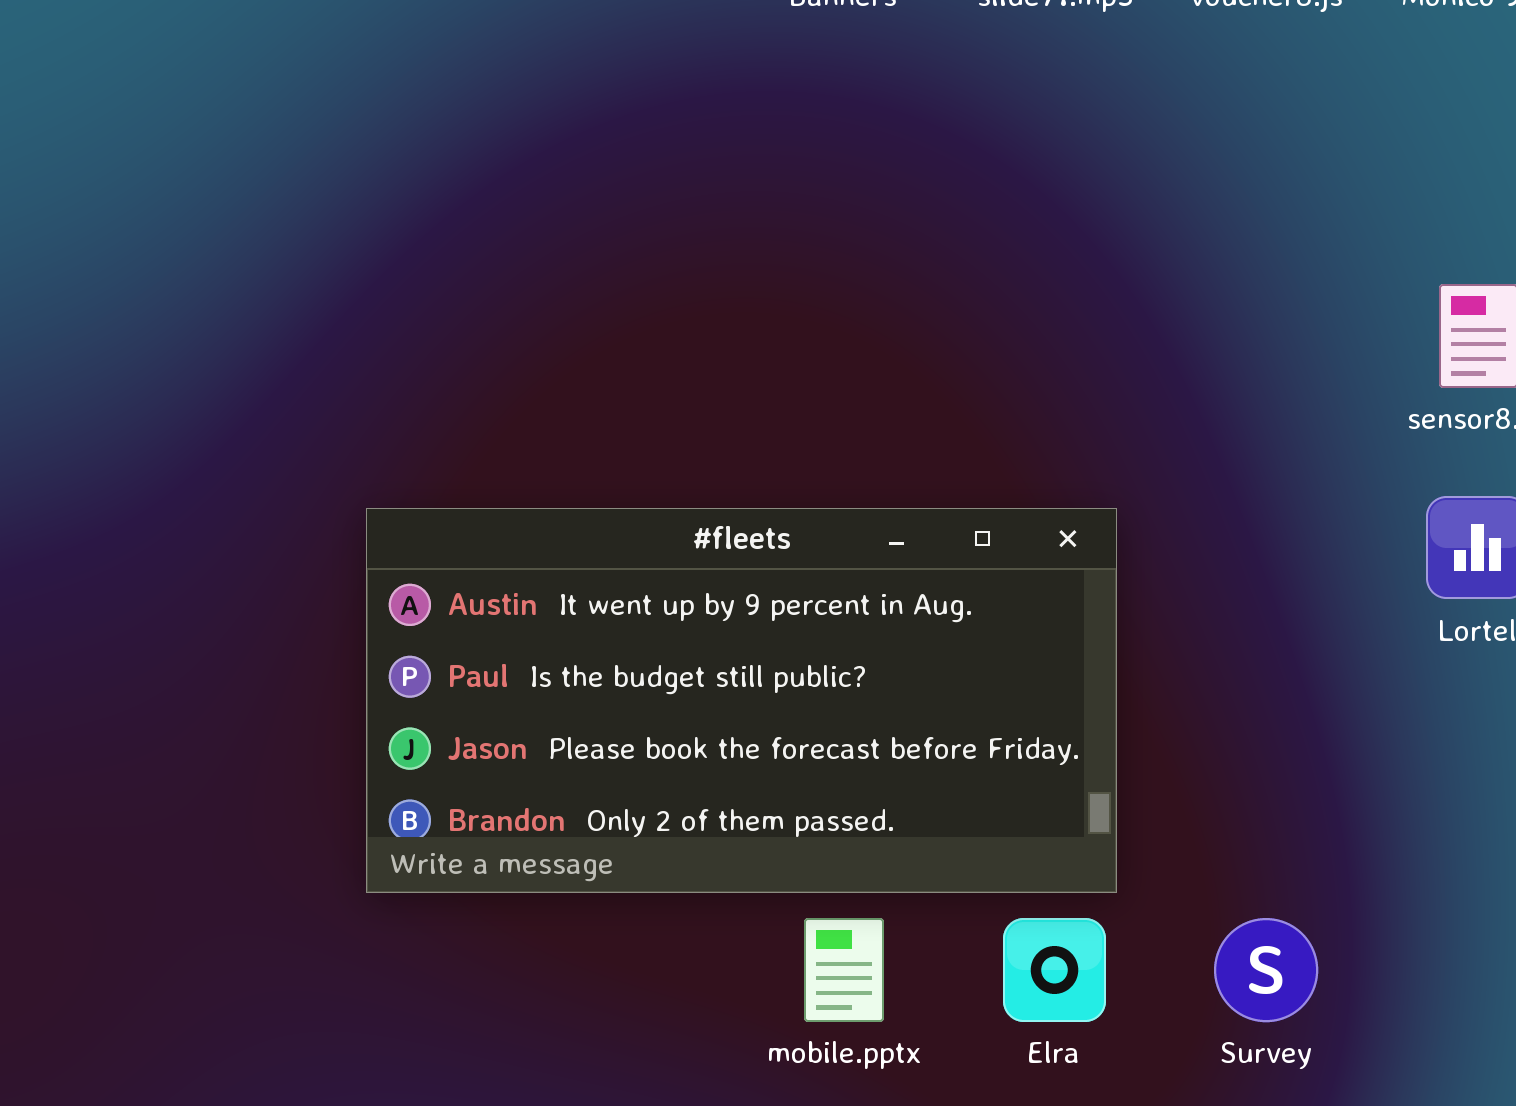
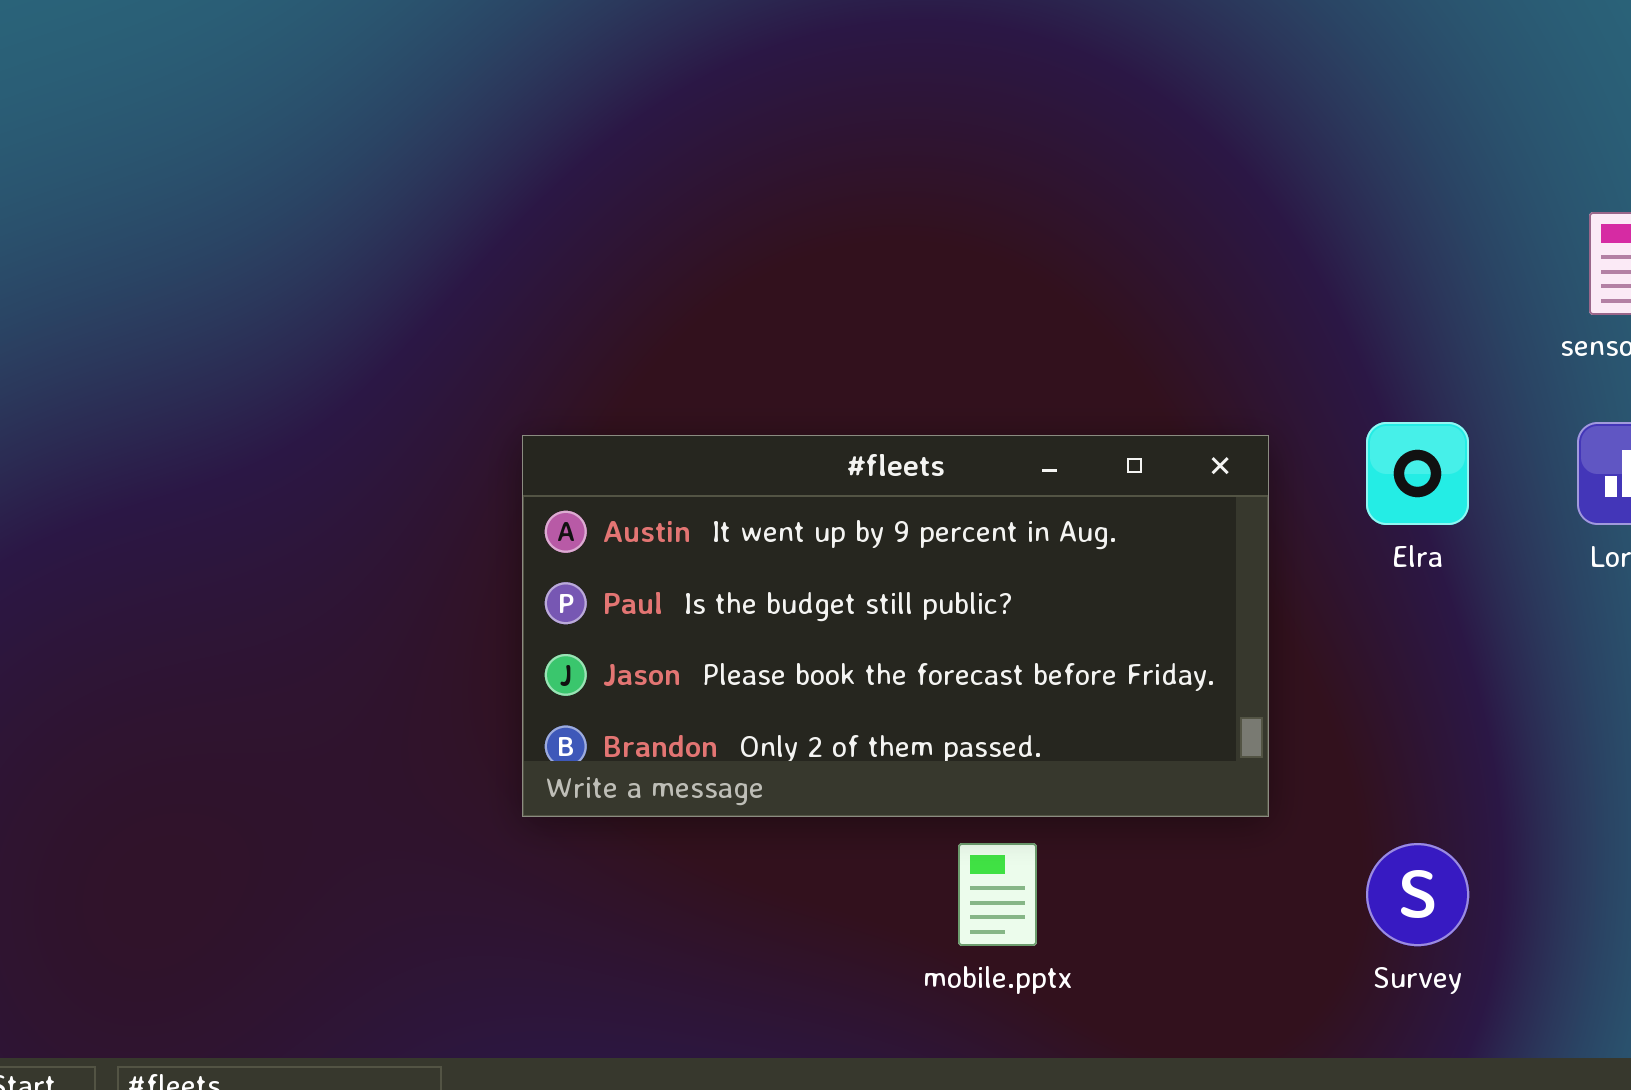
Elra: [1003,918,1106,1022] -> [1366,422,1469,525], moved

